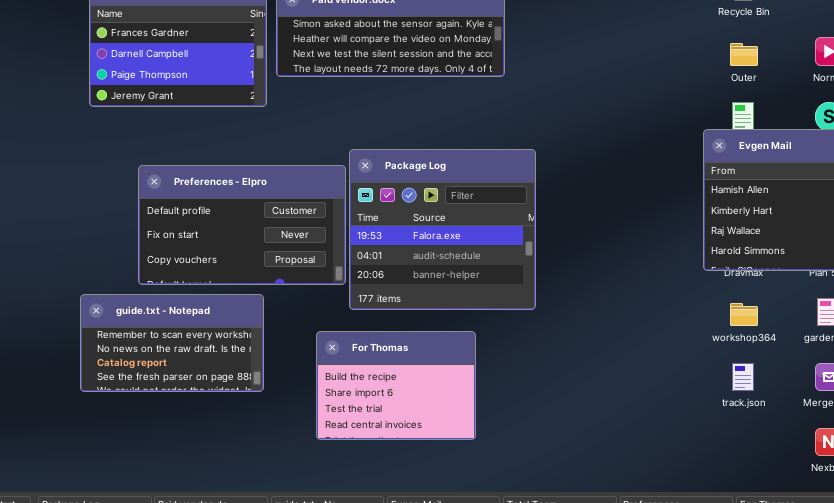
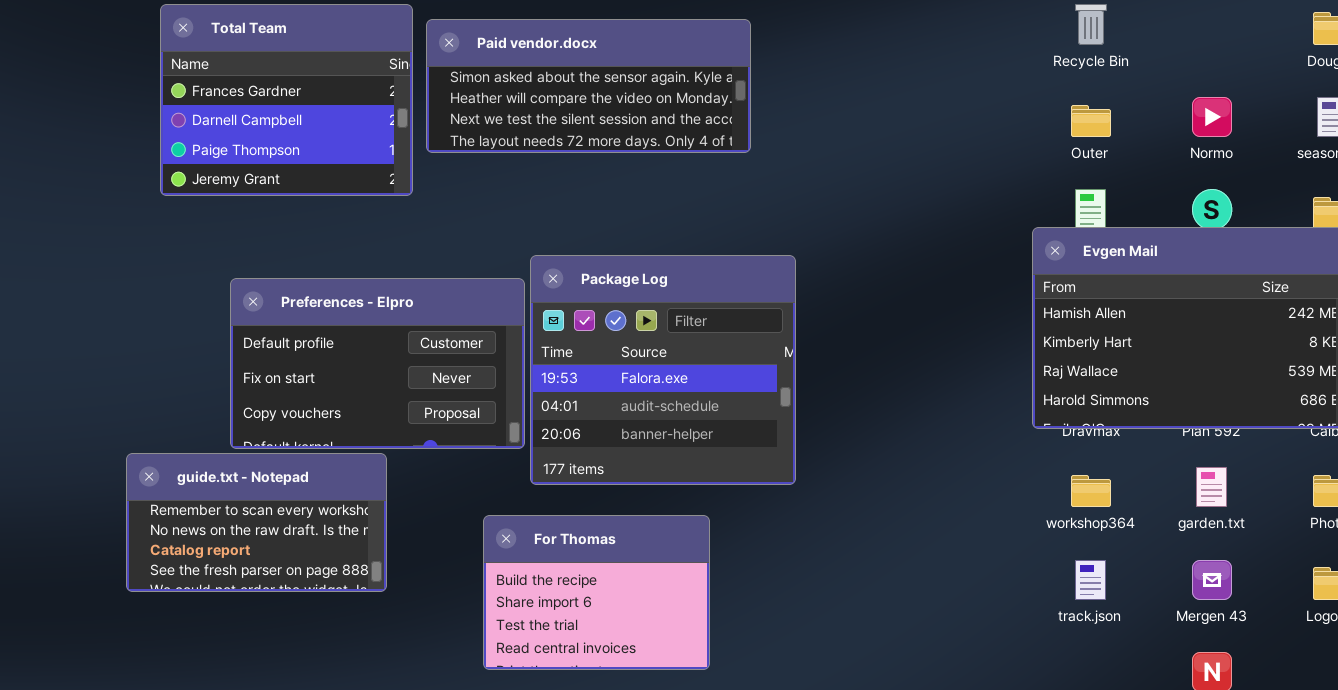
guide.txt - Notepad: [80,294,264,392] -> [126,453,387,592], moved

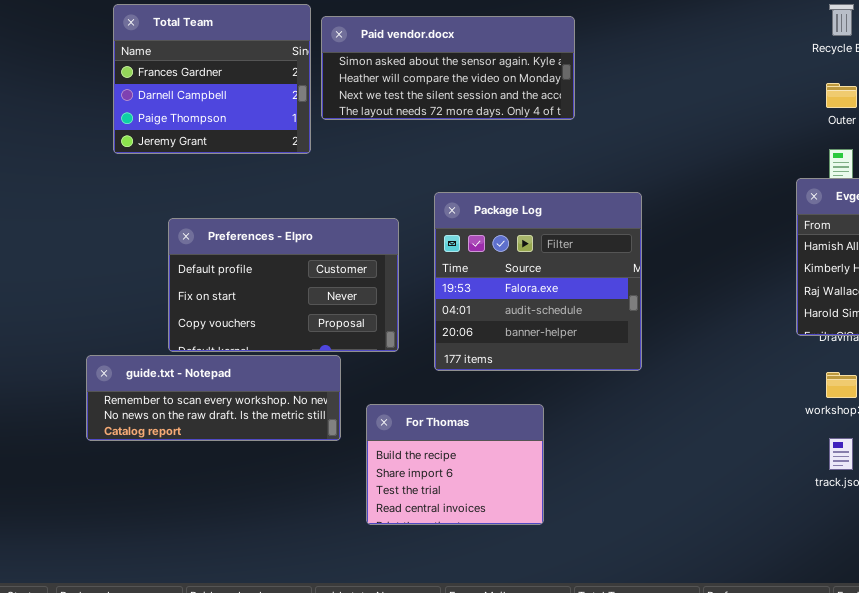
Package Log: [530,255,796,485] -> [434,192,642,371], moved
guide.txt - Notepad: [126,453,387,592] -> [86,355,341,441], resized

